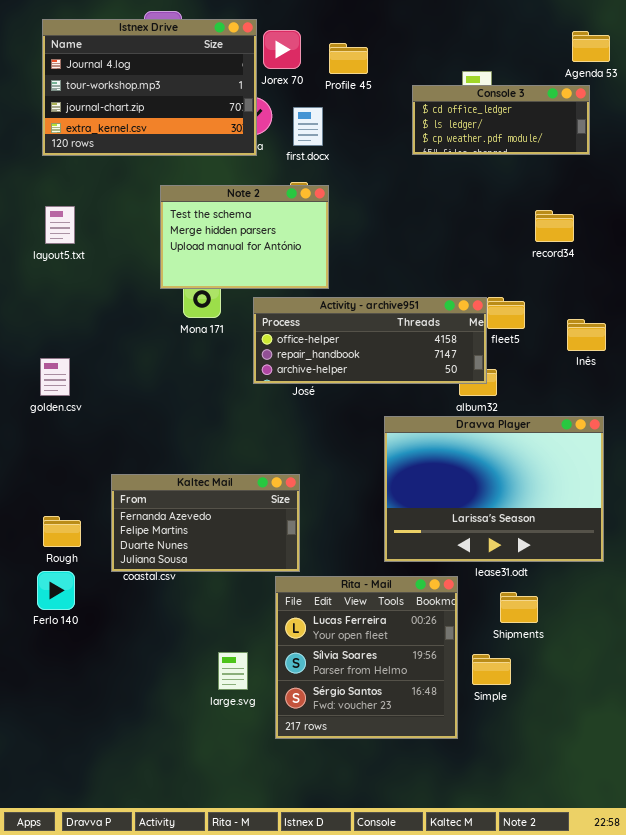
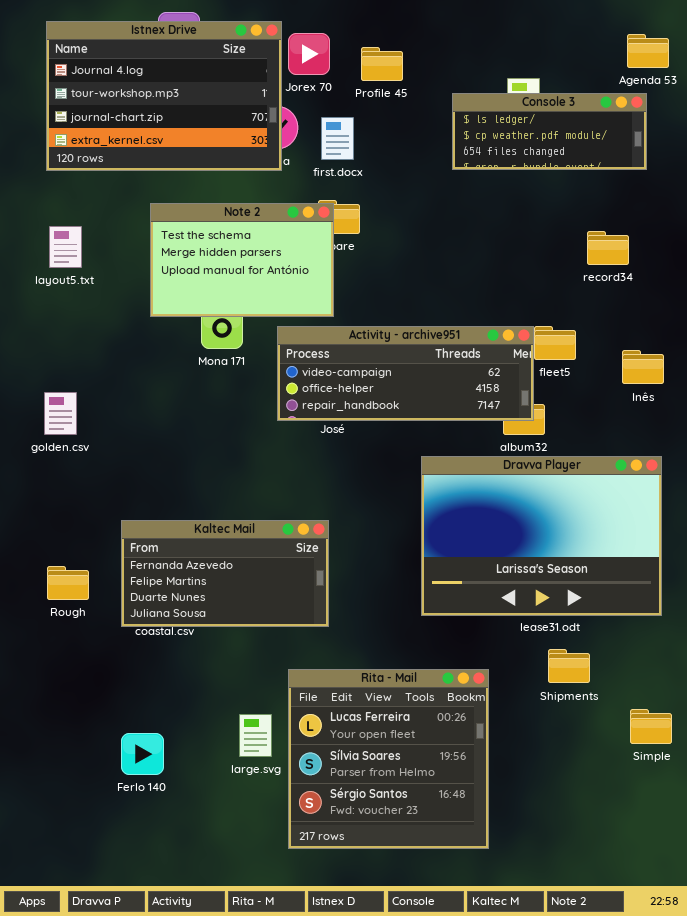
Console 3: [412,85,590,155] -> [452,93,647,170], scrolled down 1 row
Note 2: [160,185,329,289] -> [150,203,334,317], moved
Activity - archive951: [253,297,487,384] -> [277,326,534,421], scrolled up 1 row
Ferlo 140: [37,571,75,610] -> [121,733,164,775], moved
Rita - Mail: [275,576,458,739] -> [288,669,489,849], moved
Simple: [472,654,511,685] -> [630,709,672,744], moved

